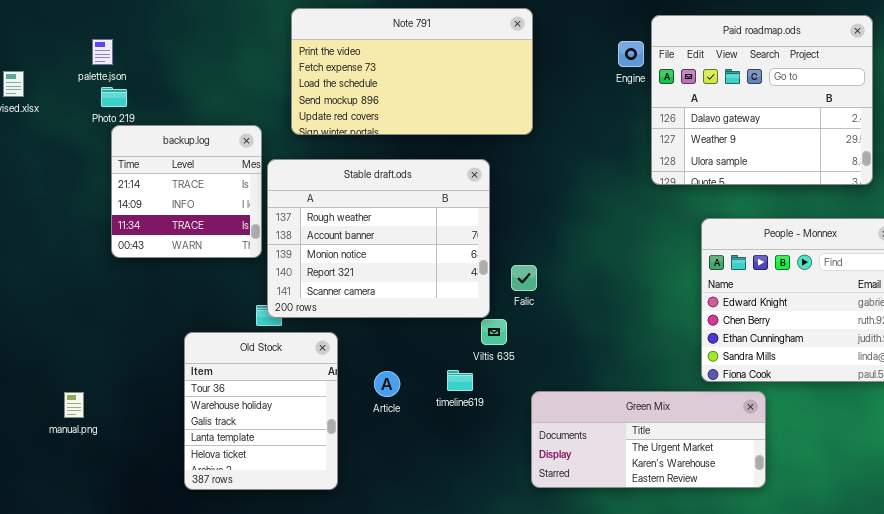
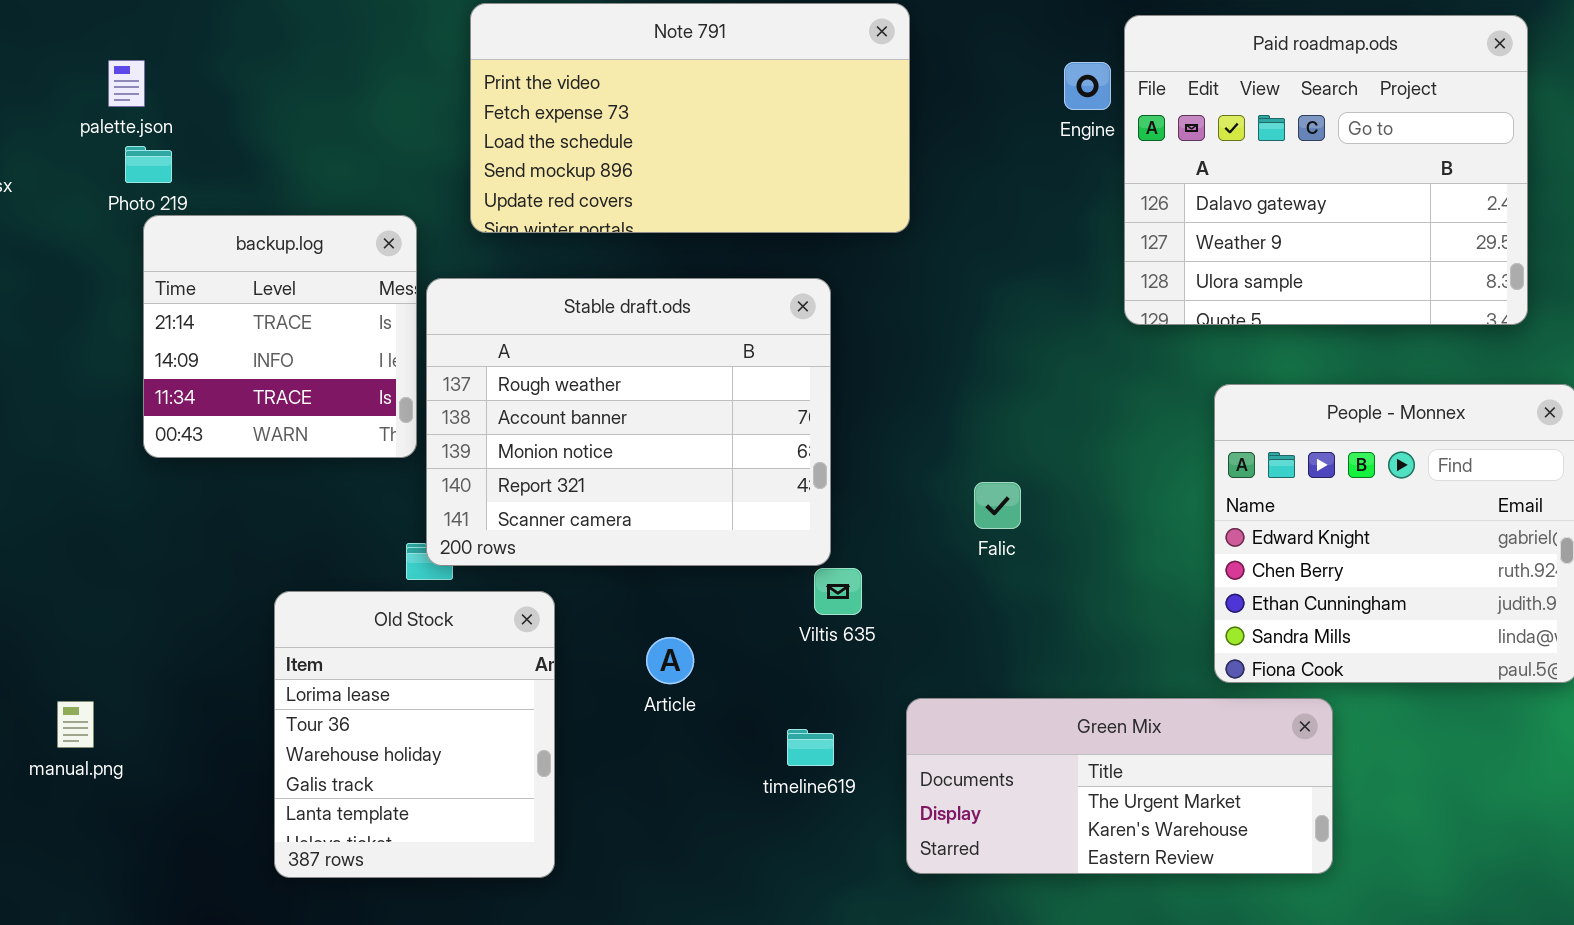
Falic: [511,265,537,291] -> [974,482,1021,529], moved
Old Stock: [184,332,338,490] -> [274,591,555,878], scrolled up 1 row
timeline619: [447,370,473,391] -> [787,729,834,766], moved
Article: [374,371,400,397] -> [646,637,694,684], moved

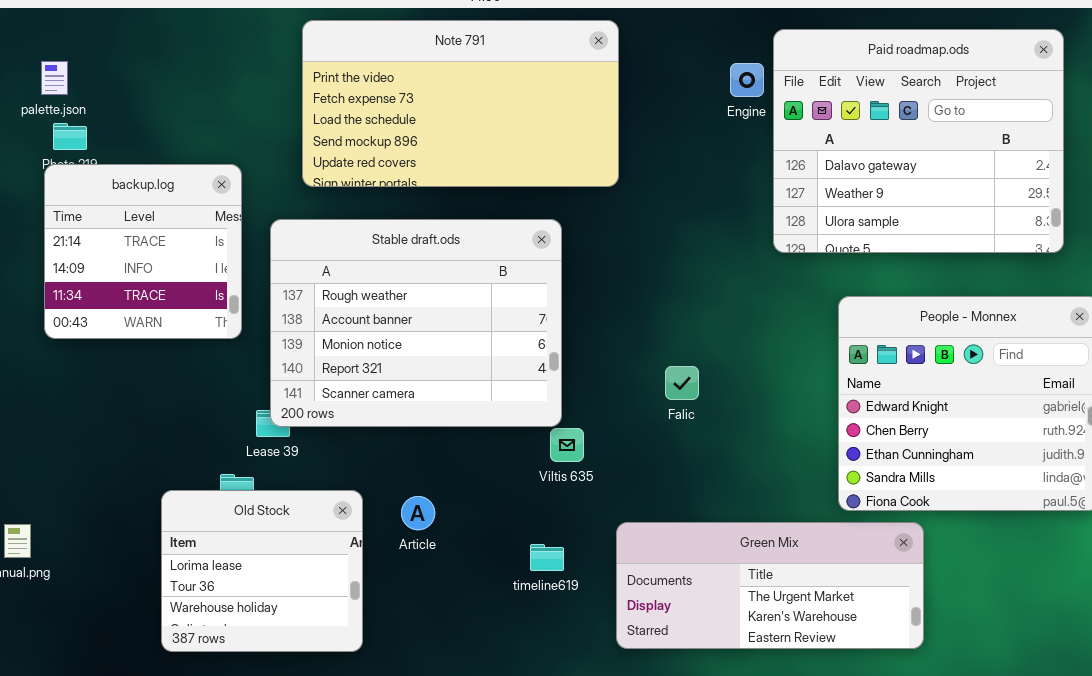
backup.log: [143,215,417,458] -> [44,164,242,339], moved
Old Stock: [274,591,555,878] -> [161,490,363,652], resized
Article: [646,637,694,684] -> [401,496,435,530], moved

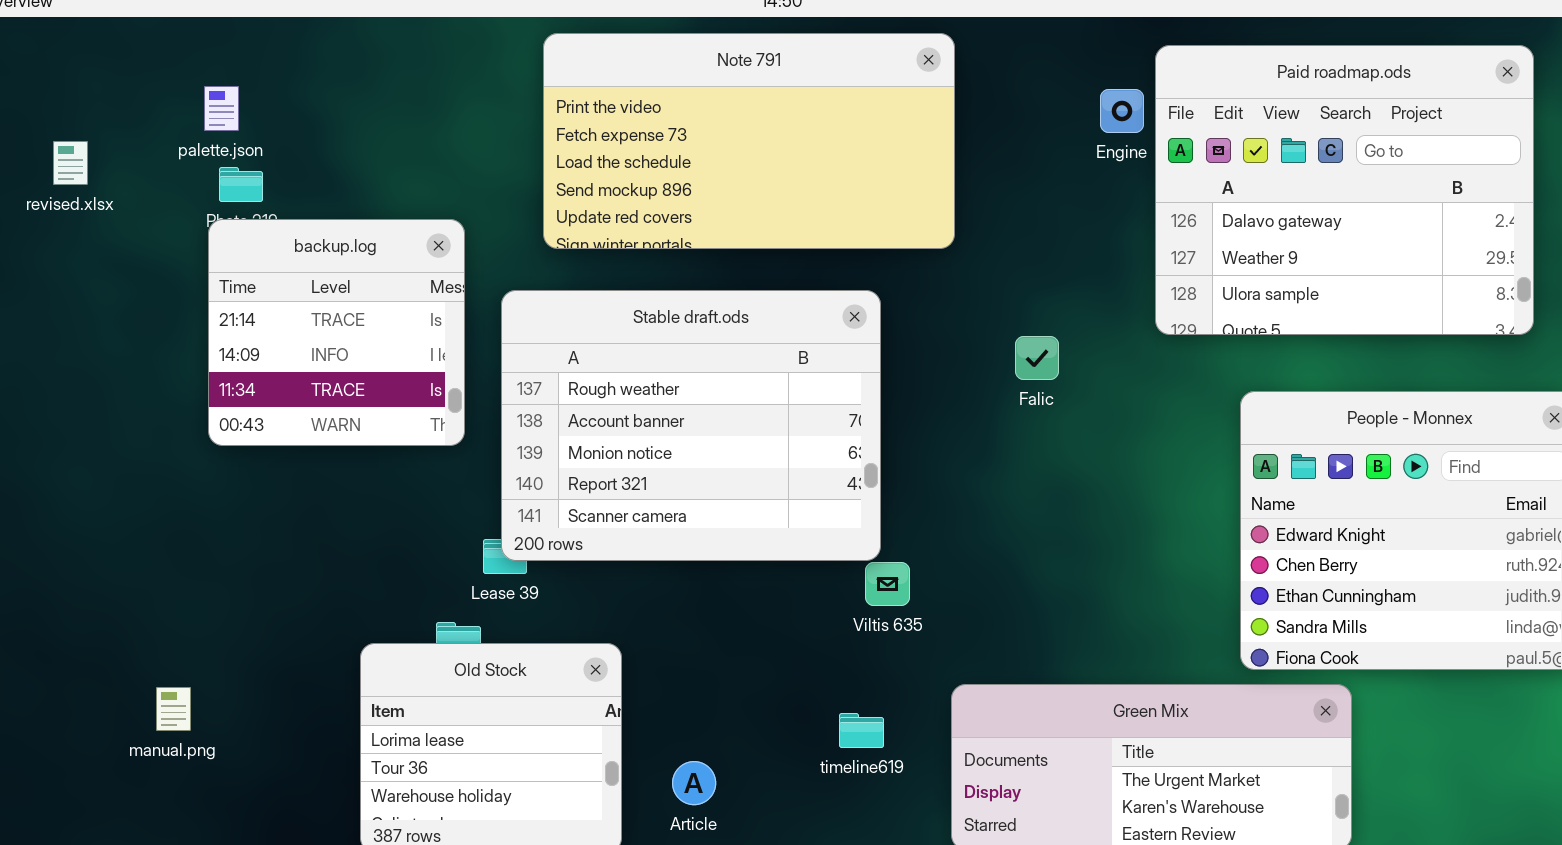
Falic: [665,366,699,400] -> [1015,336,1059,380], moved
Article: [401,496,435,530] -> [672,761,716,805], moved

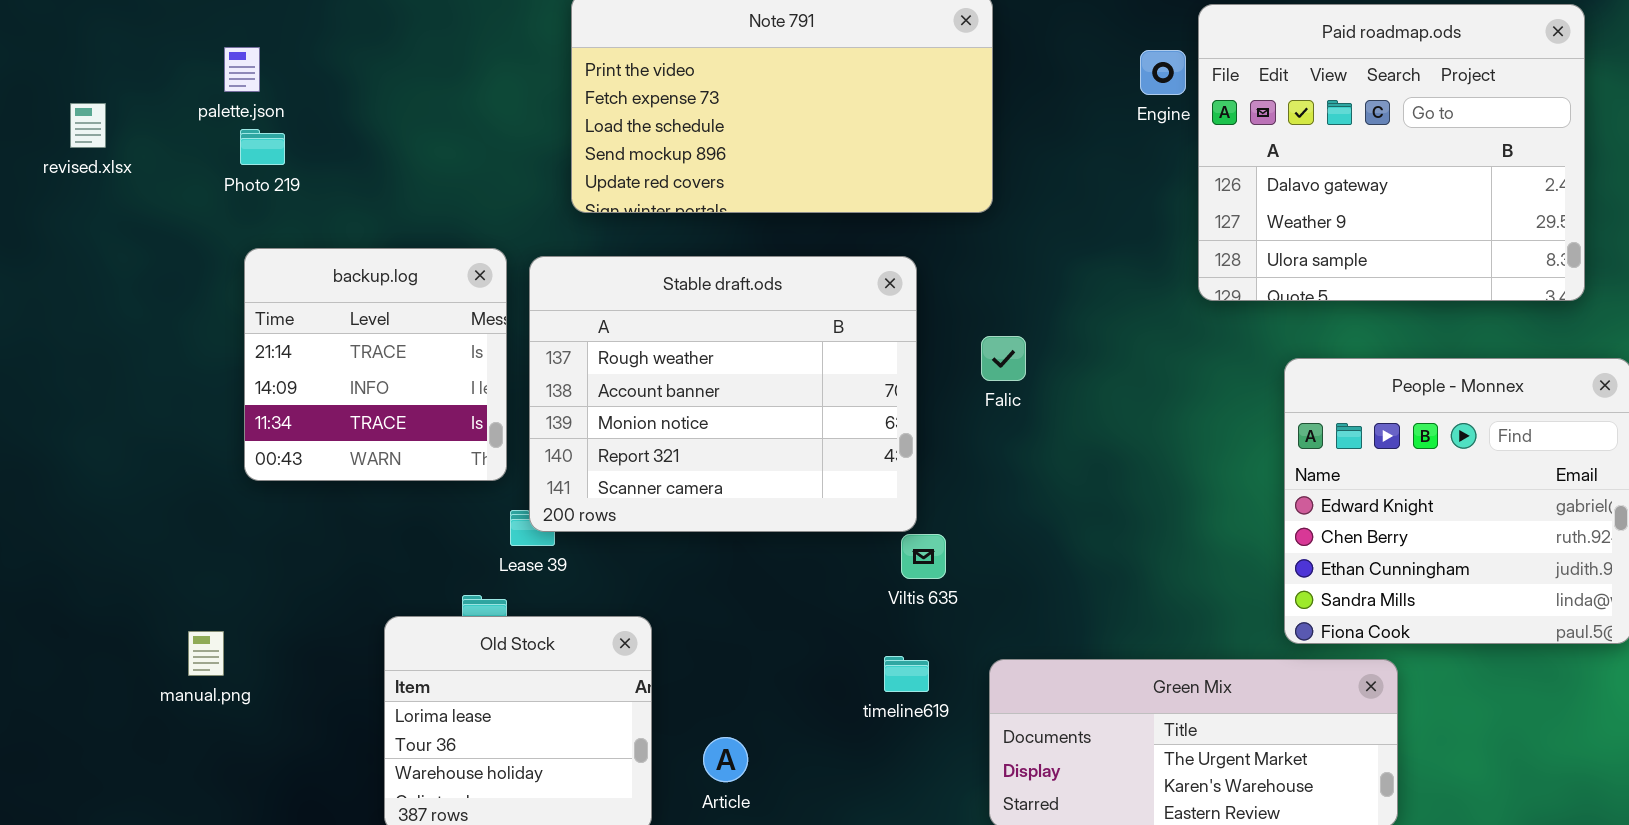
backup.log: [208,219,465,446] -> [244,248,507,481], moved
Falic: [1015,336,1059,380] -> [981,336,1026,381], moved
manual.png: [156,687,191,731] -> [188,631,224,676], moved
timeline619: [839,713,884,748] -> [884,656,929,692], moved

